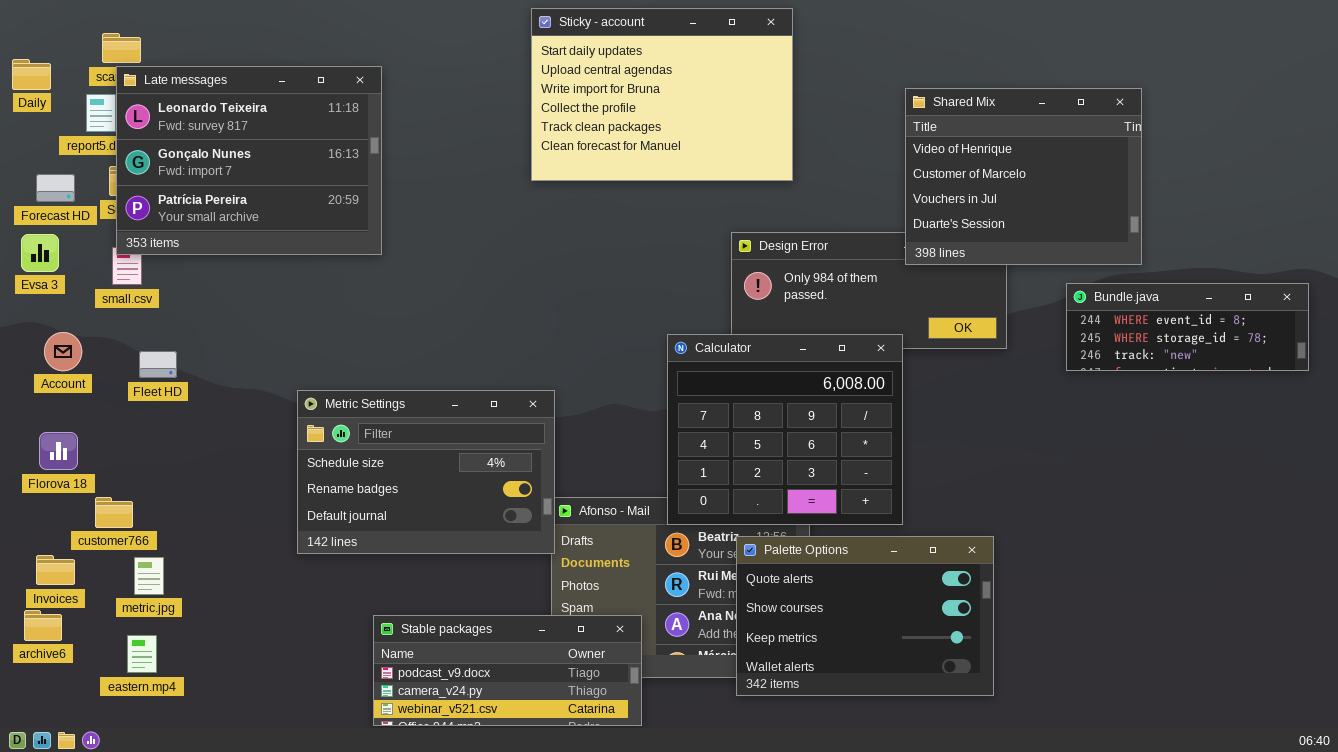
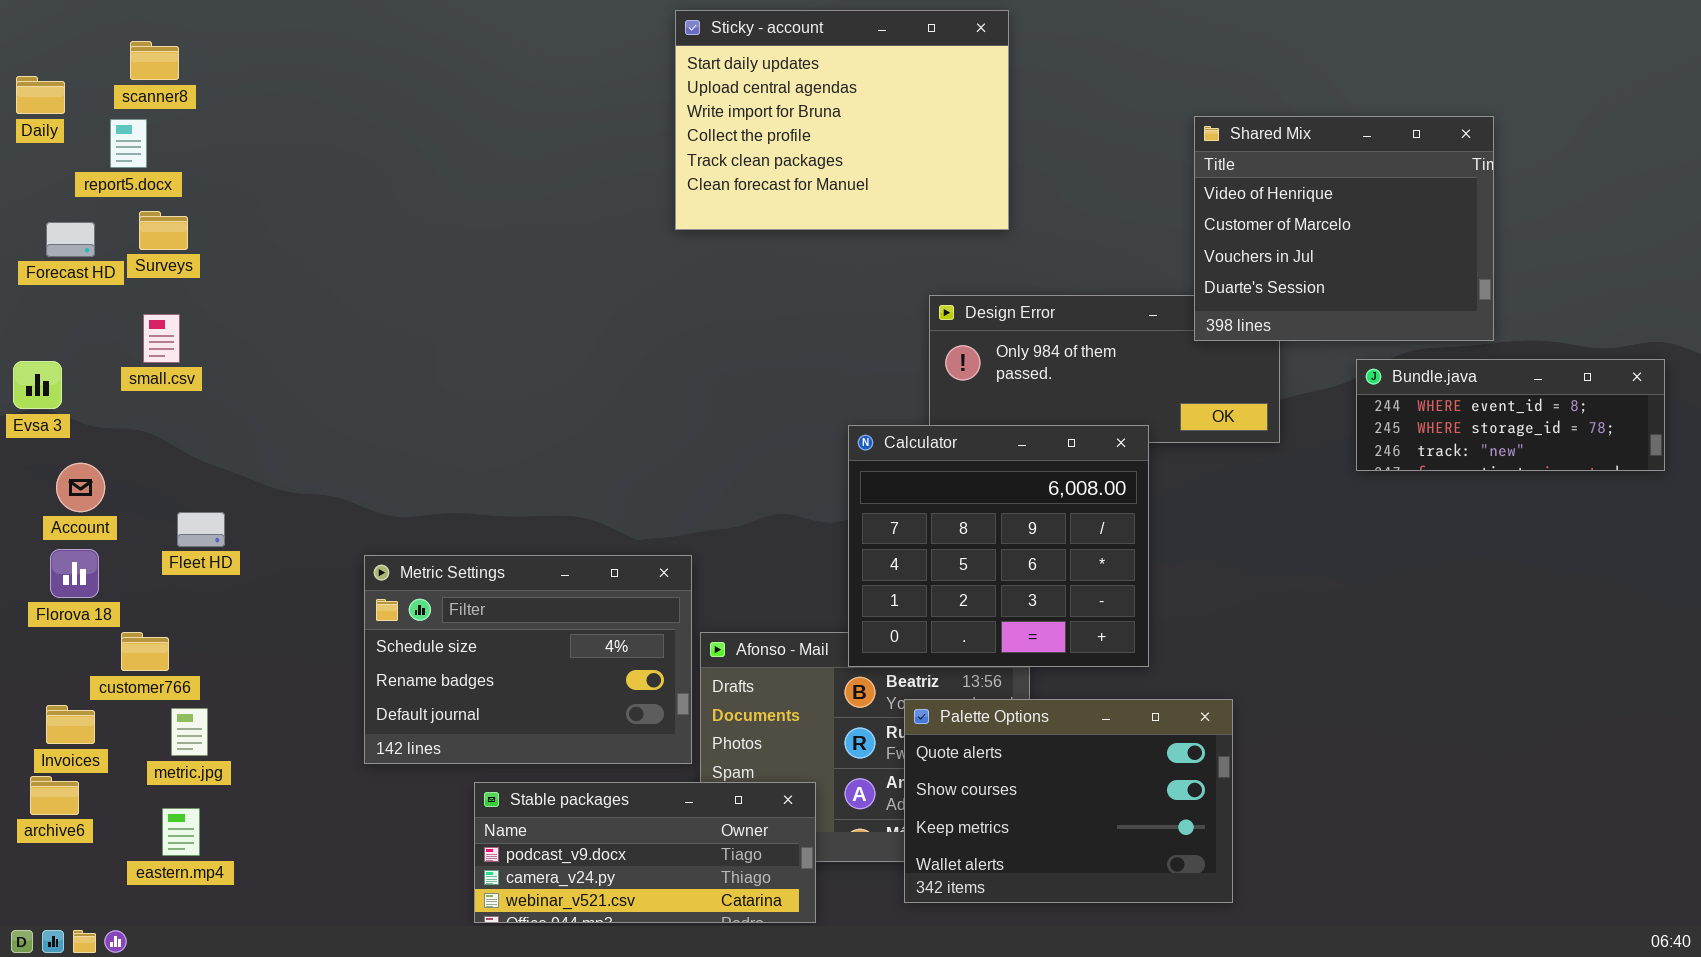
Late messages: [116,66,382,255] -> none, closed
Shared Mix: [905,88,1142,265] -> [1194,116,1494,341], moved
Evsa 3: [21,234,59,272] -> [13,361,62,409], moved
Account: [44,332,82,371] -> [56,463,105,512], moved
Fleet HD: [139,351,177,378] -> [177,512,225,547], moved
Metric Settings: [297,390,555,554] -> [364,555,692,764], moved
Palette Options: [736,536,994,696] -> [904,699,1233,903], moved

